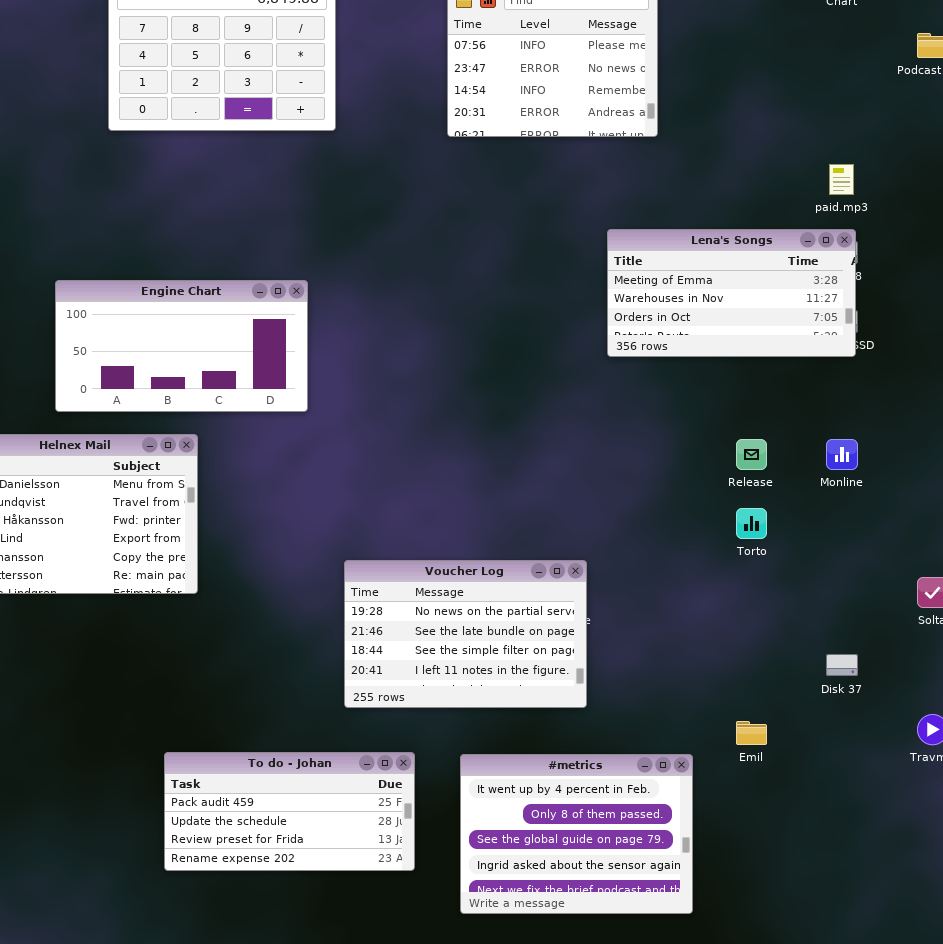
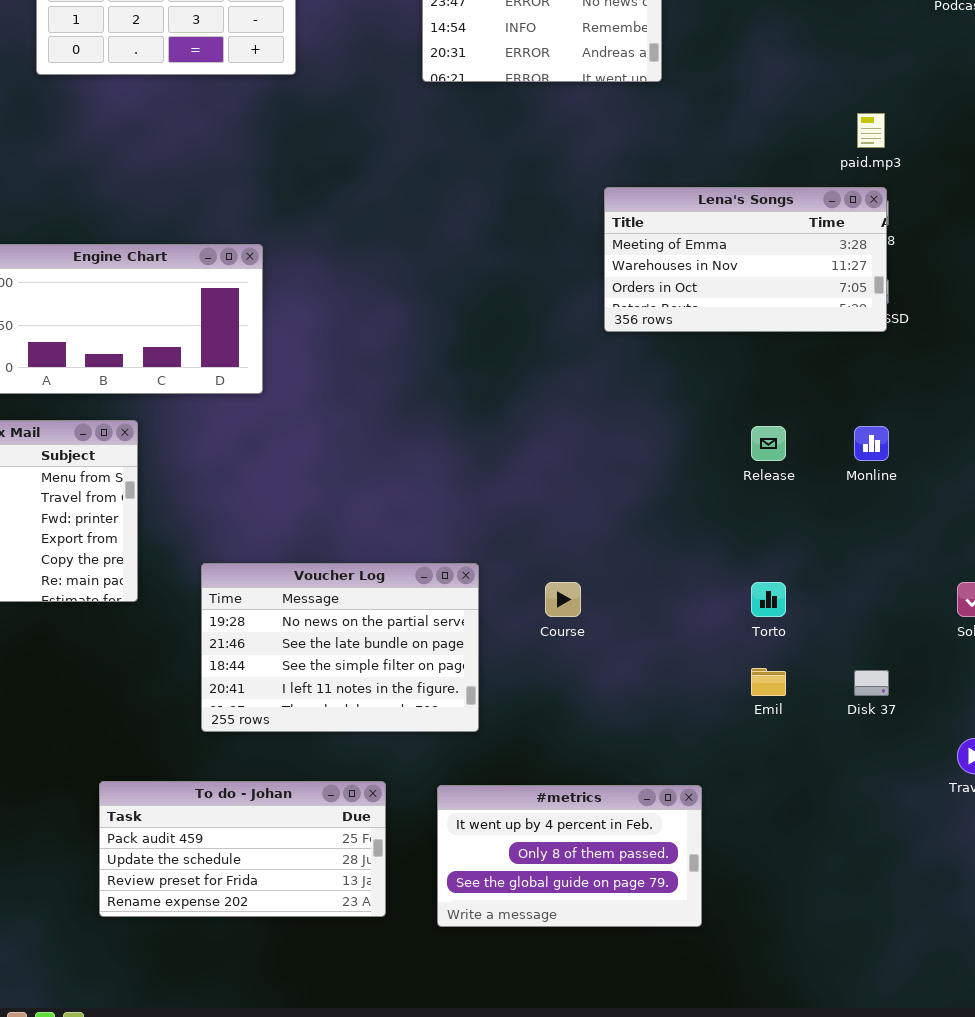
Torto: [736,508,767,539] -> [751,582,786,617], moved
Voucher Log: [344,560,587,708] -> [201,563,479,732], moved
Emil: [736,721,767,745] -> [751,668,786,696], moved
#metrics: [460,754,693,914] -> [437,785,702,927], resized

